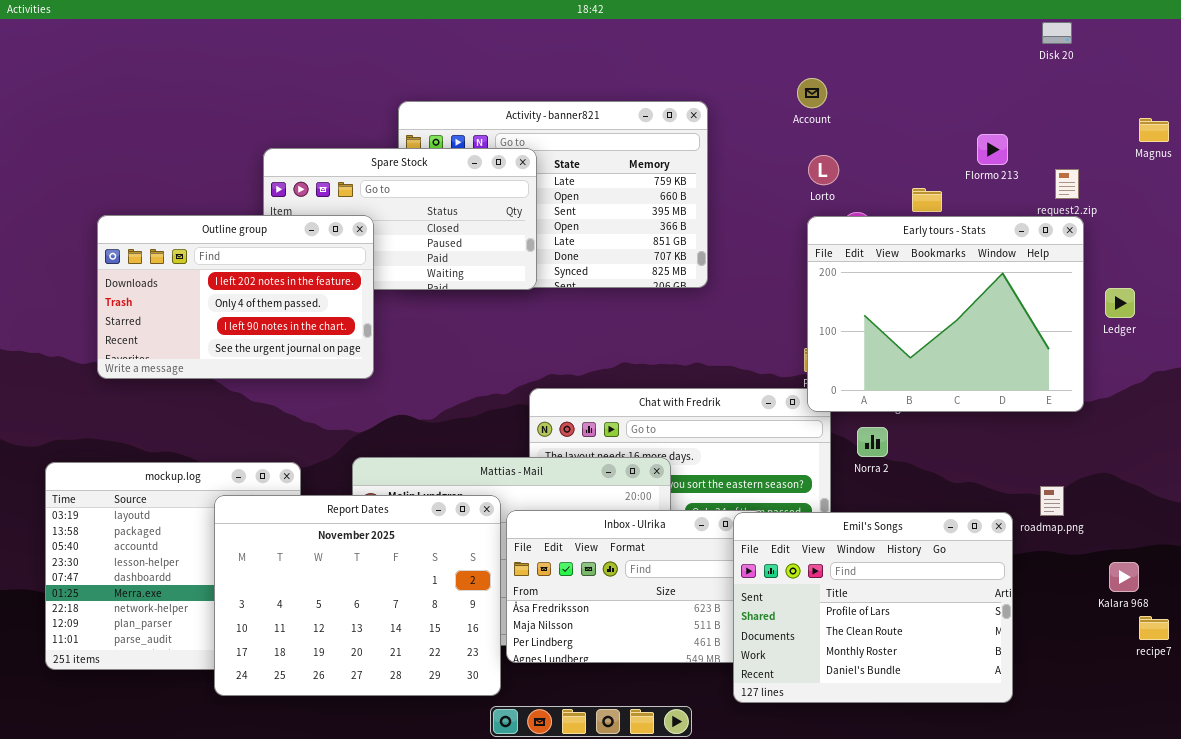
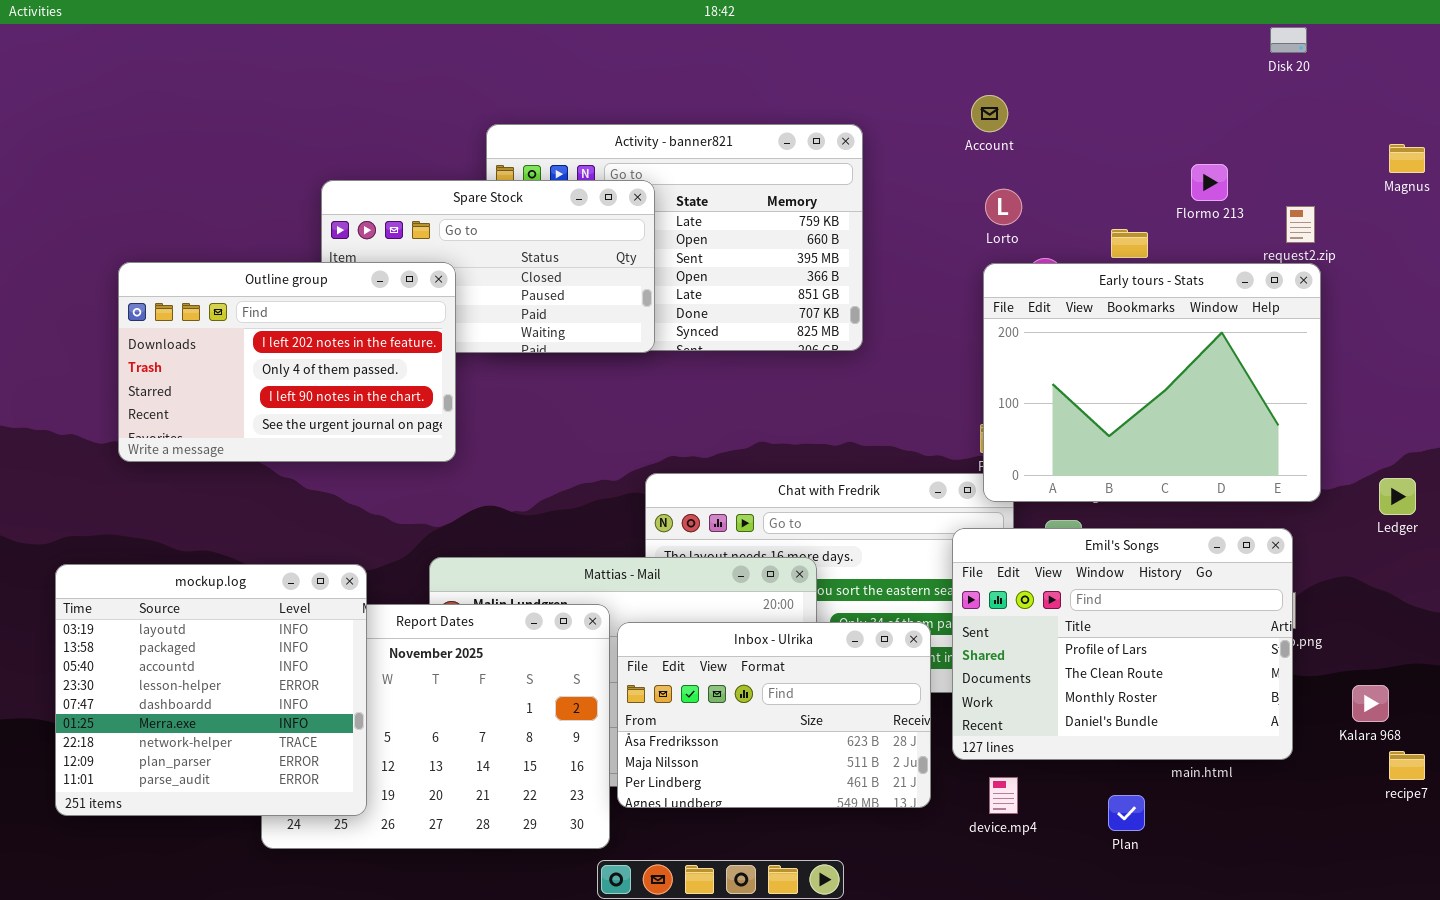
Ledger: [1105,288,1135,318] -> [1379,478,1416,515], moved
mockup.log: [45,462,301,670] -> [55,564,367,816], raised
Emil's Songs: [733,512,1013,703] -> [952,528,1293,760], moved

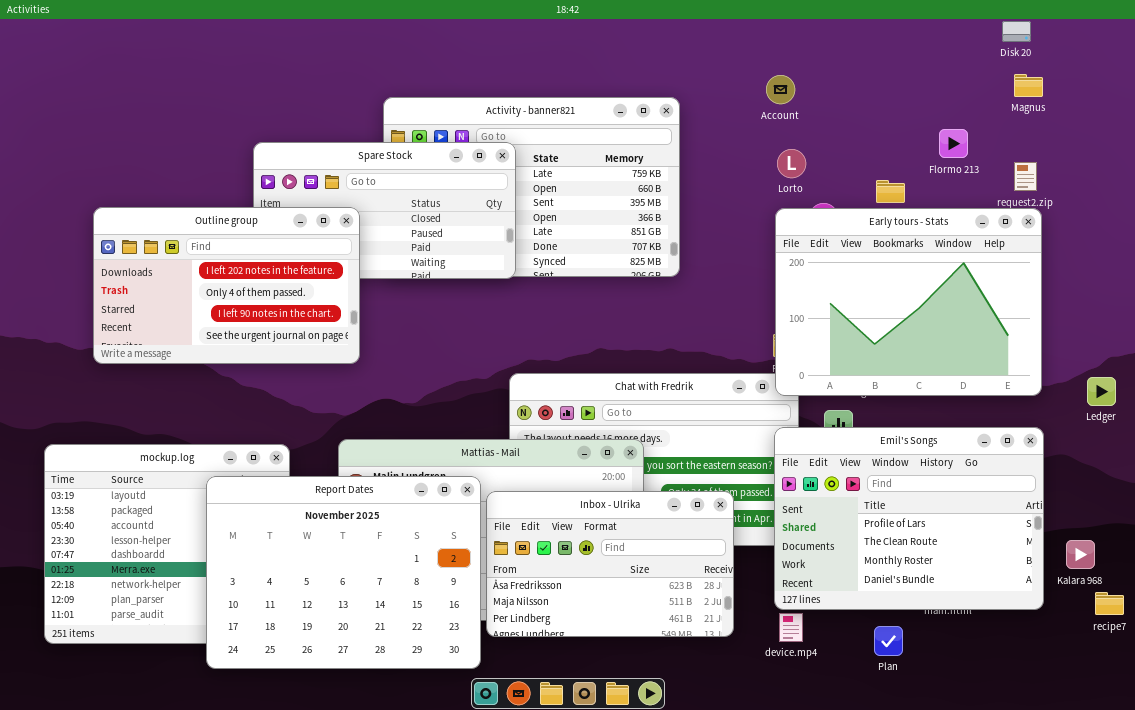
Magnus: [1389,144,1425,173] -> [1014,74,1043,97], moved
Emil's Songs: [952,528,1293,760] -> [774,427,1044,610], moved
Report Dates: [261,604,610,849] -> [206,476,481,669], raised

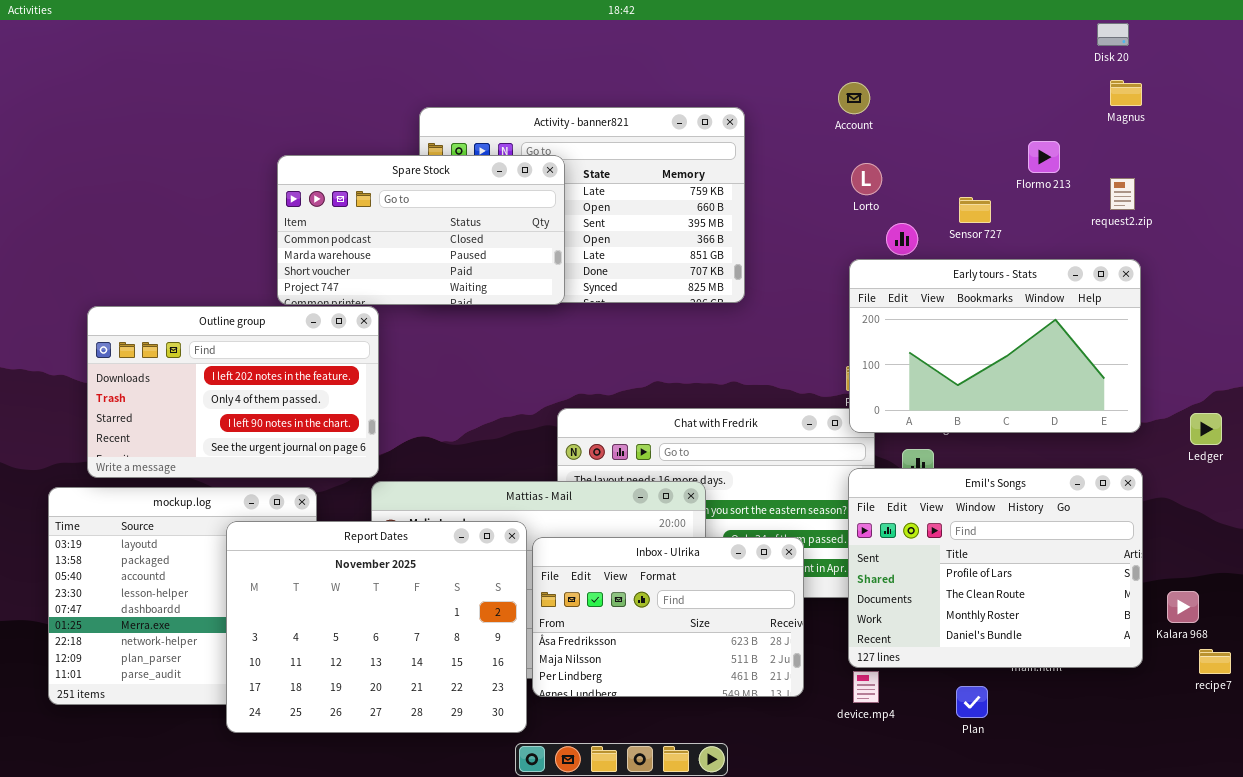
Outline group: [93,207,360,364] -> [87,306,379,478], moved
Early tours - Stats: [775,208,1042,396] -> [849,259,1141,433], resized

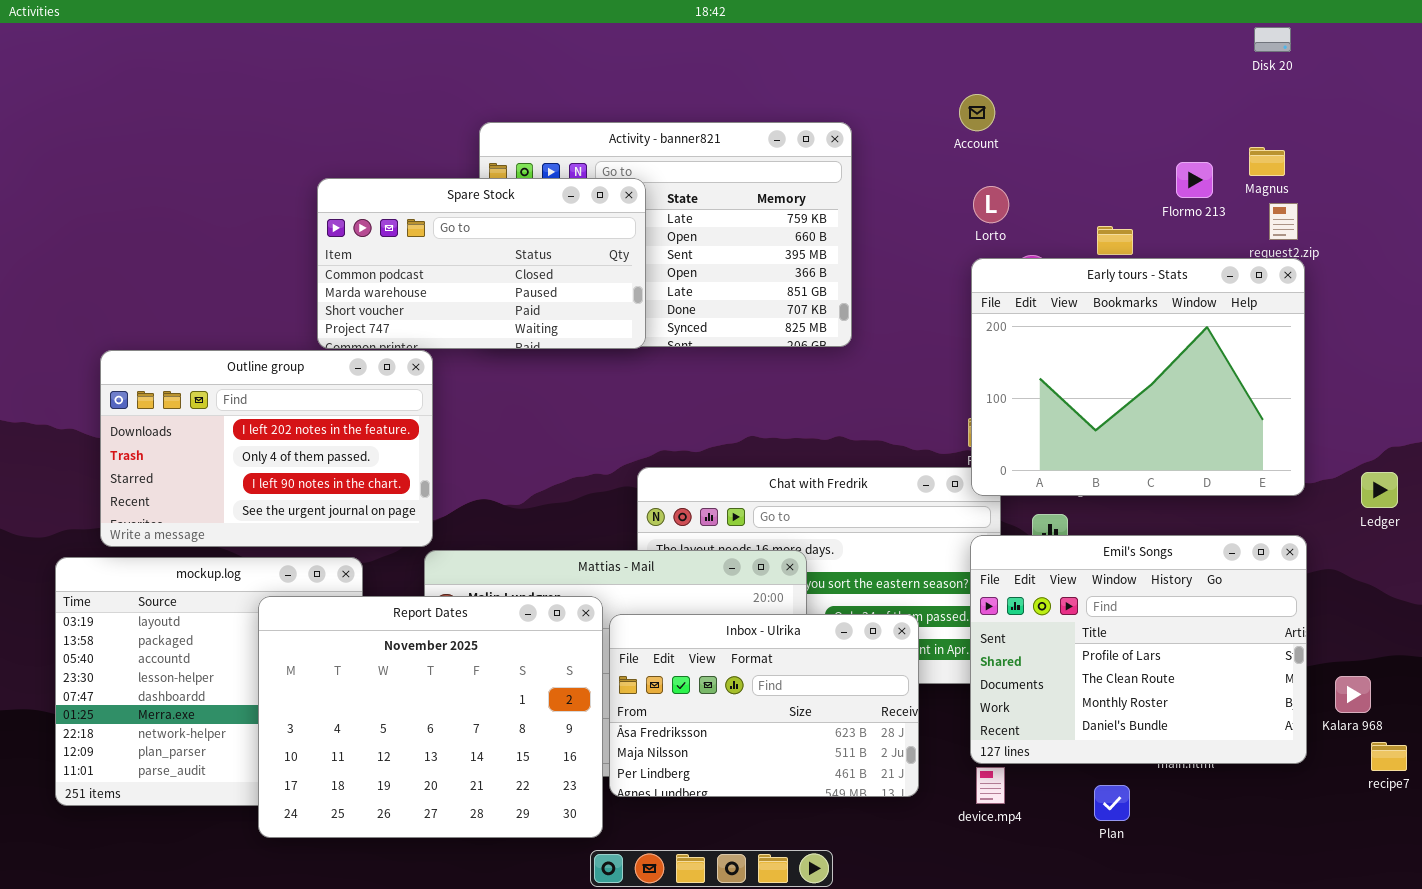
Magnus: [1110,80,1142,106] -> [1249,147,1285,176], moved
Early tours - Stats: [849,259,1141,433] -> [971,258,1305,496], resized

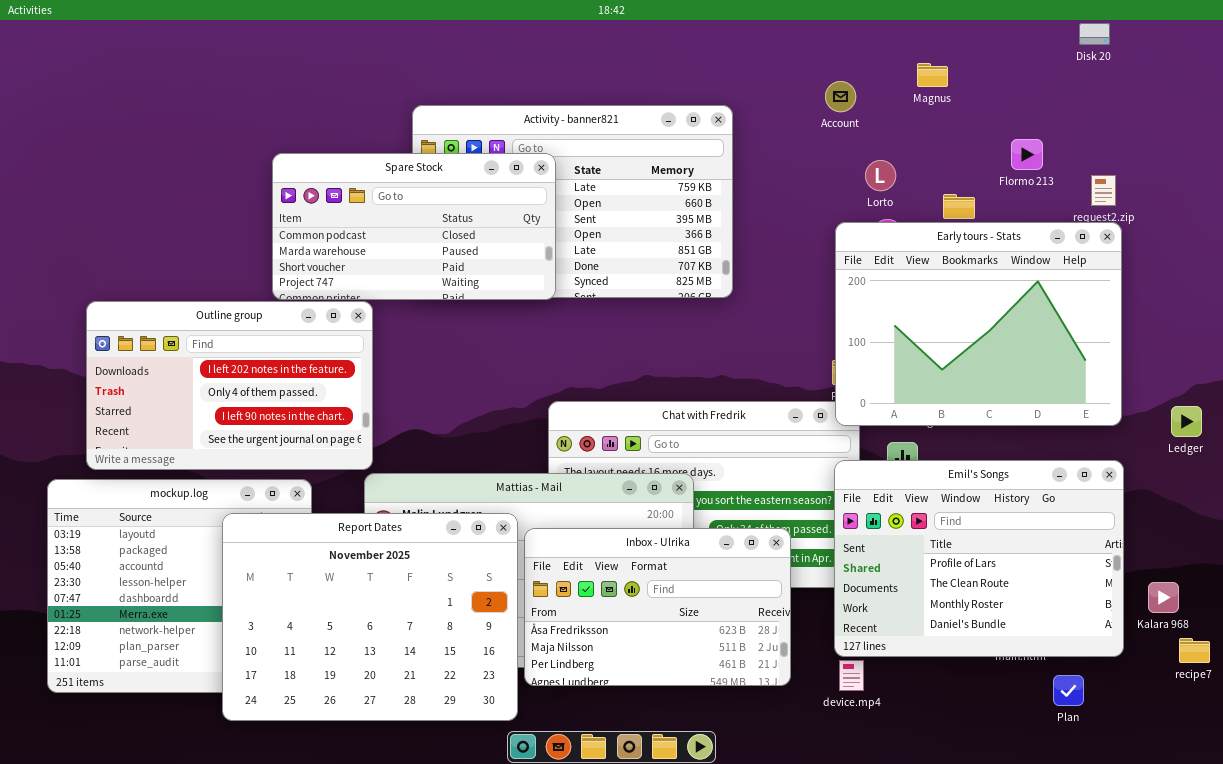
Magnus: [1249,147,1285,176] -> [917,63,948,87], moved
Lorto: [973,186,1009,223] -> [865,160,896,191], moved
Plan: [1094,785,1130,821] -> [1053,675,1084,706], moved

